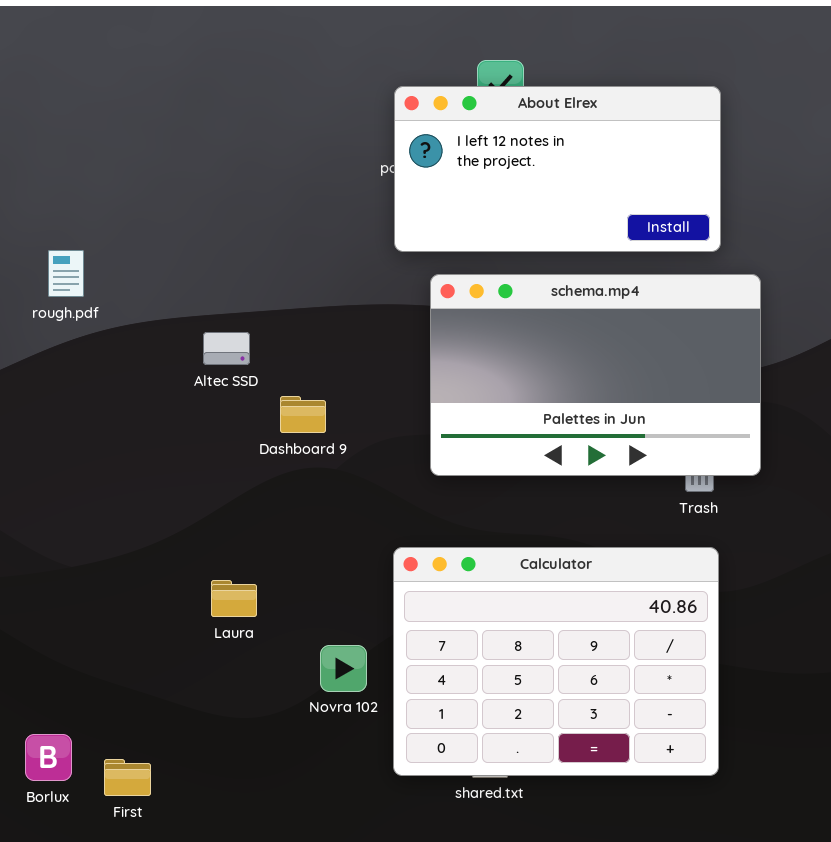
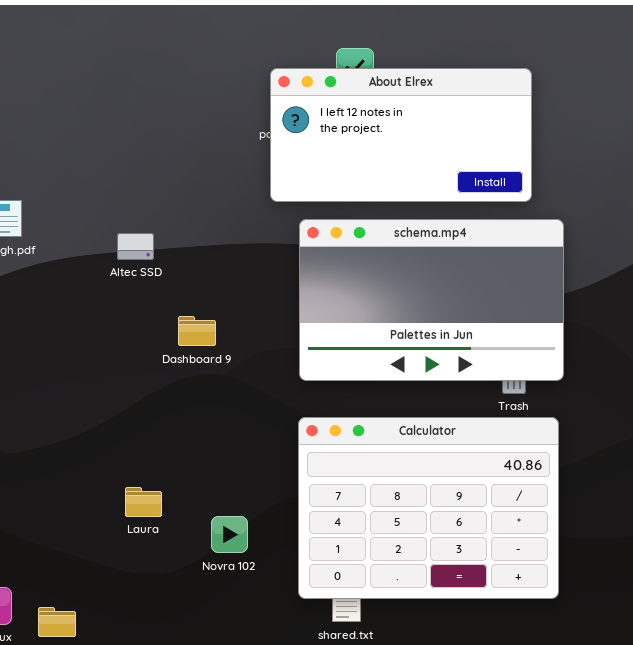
Altec SSD: [203,332,250,365] -> [117,233,154,260], moved
Calculator: [393,547,719,776] -> [298,417,559,599], moved
Laura: [211,580,257,617] -> [125,487,162,517], moved

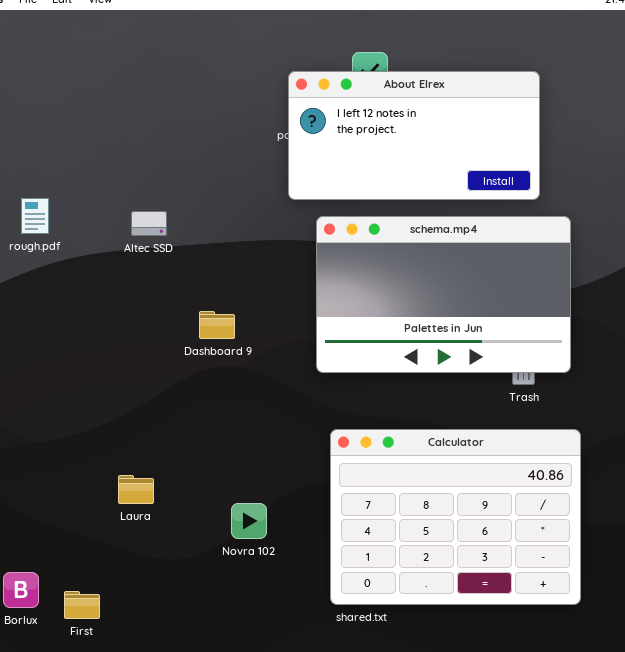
Altec SSD: [117,233,154,260] -> [131,211,167,236], moved
Calculator: [298,417,559,599] -> [330,429,581,605], moved
Laura: [125,487,162,517] -> [118,475,154,504], moved

